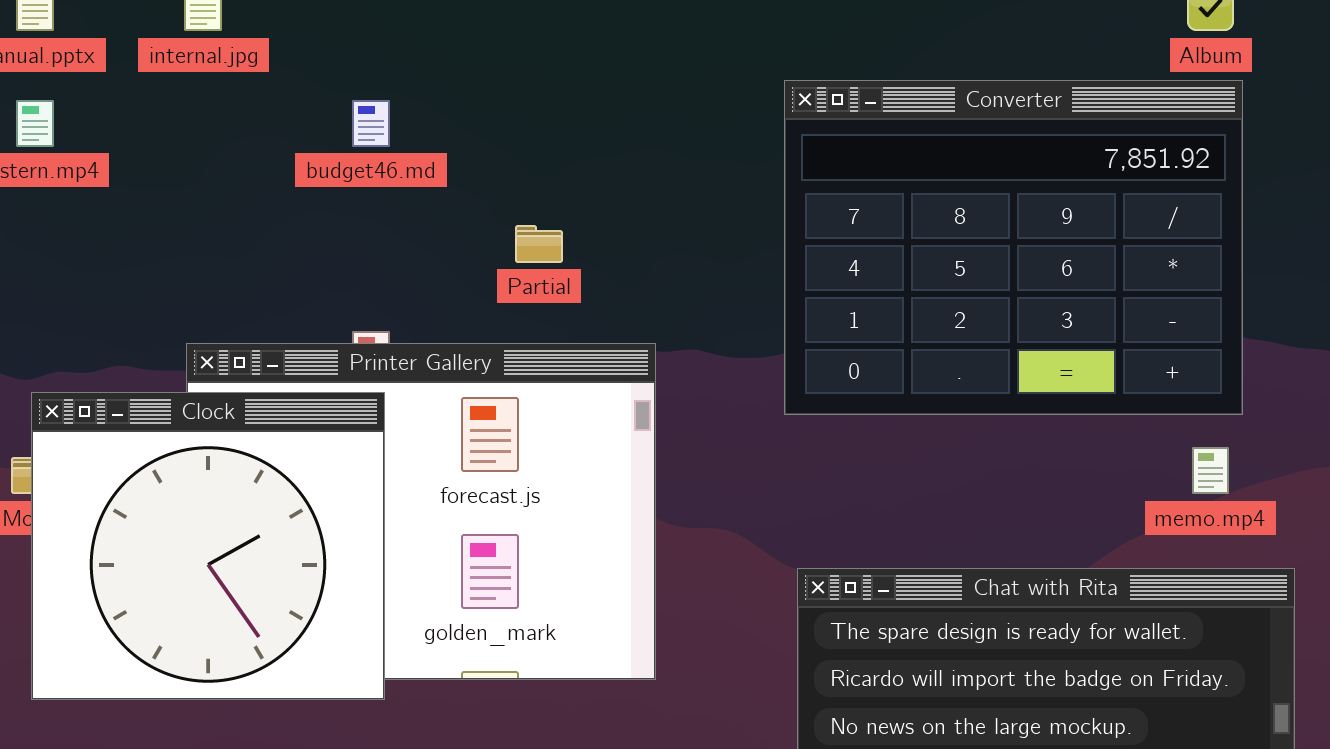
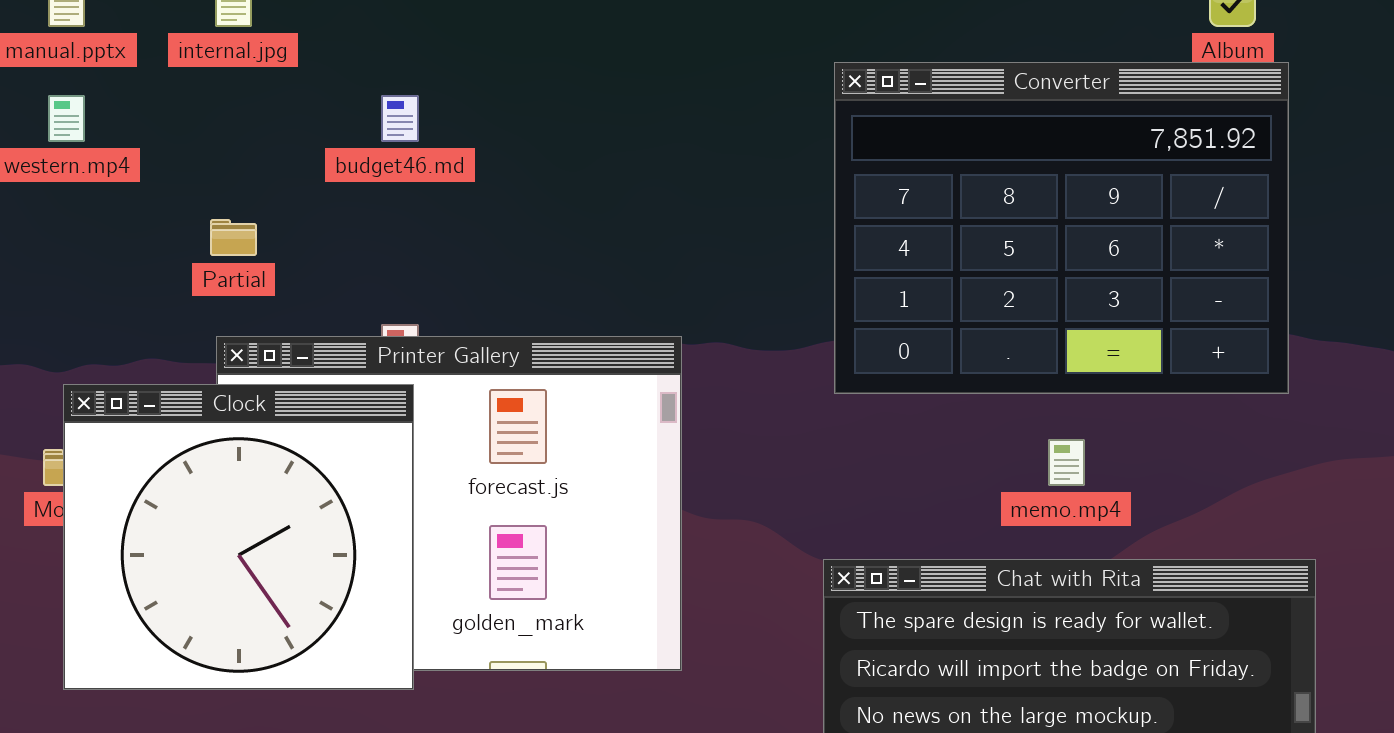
Converter: [784,80,1243,415] -> [834,62,1289,394], moved
Partial: [515,225,563,263] -> [210,219,257,256], moved
memo.mp4: [1192,447,1229,494] -> [1048,439,1085,486], moved

